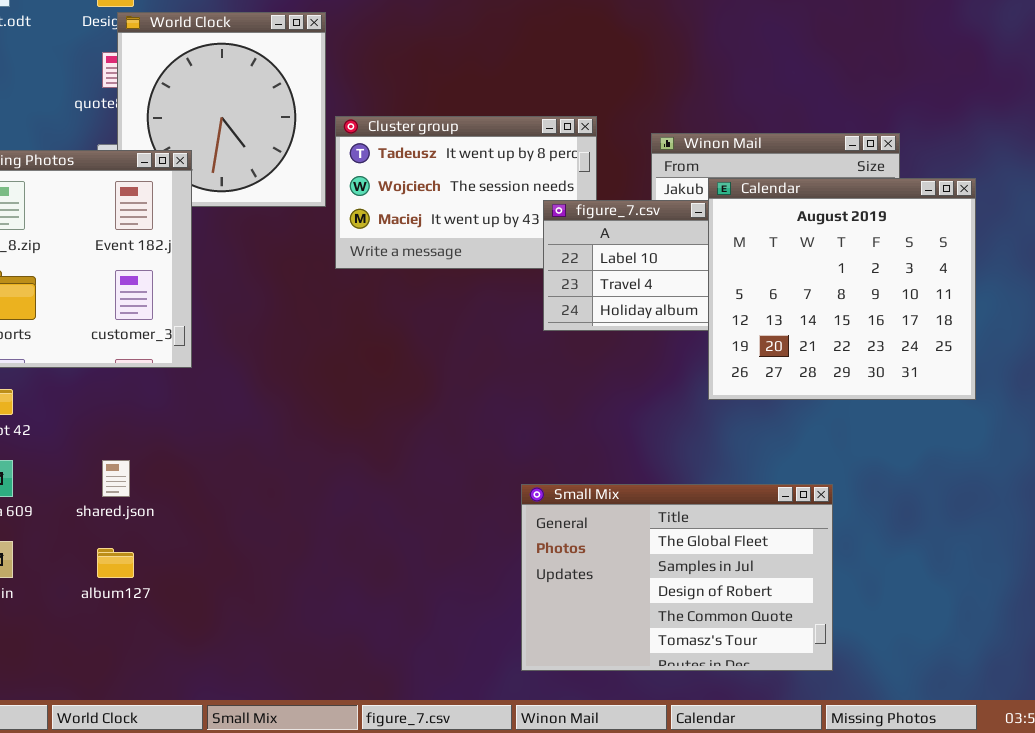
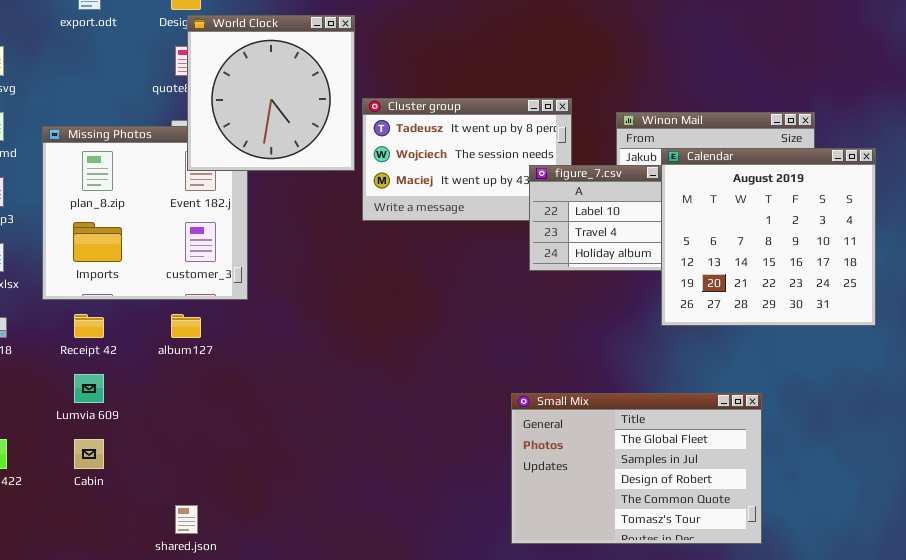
World Clock: [117,12,326,207] -> [187,15,355,171], raised
shared.json: [102,460,130,497] -> [175,505,198,534], moved
album127: [97,548,134,578] -> [171,314,201,338], moved

